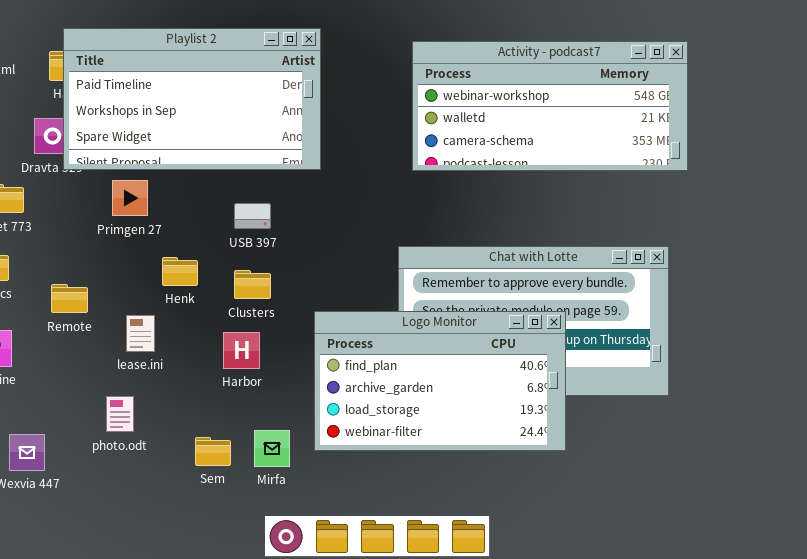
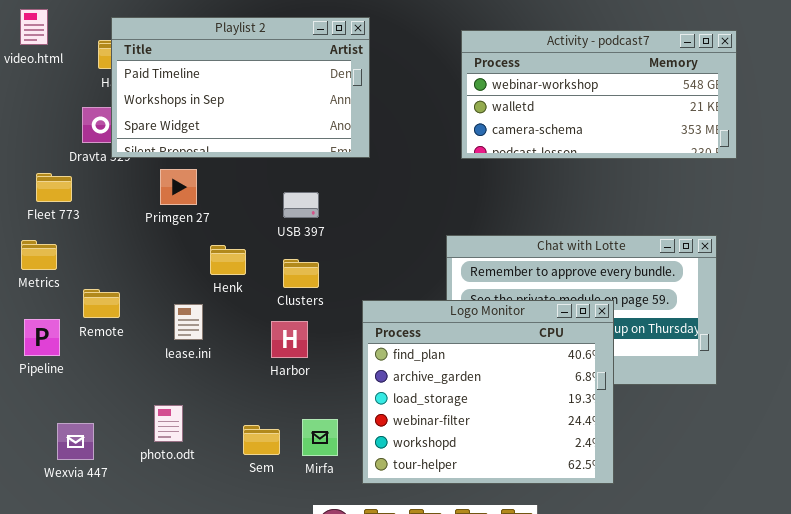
Remote: [51,284,88,313] -> [83,289,120,318], moved
Logo Monitor: [314,311,566,451] -> [362,300,614,484], resized
photo.odt: [106,396,134,432] -> [154,405,183,442], moved

